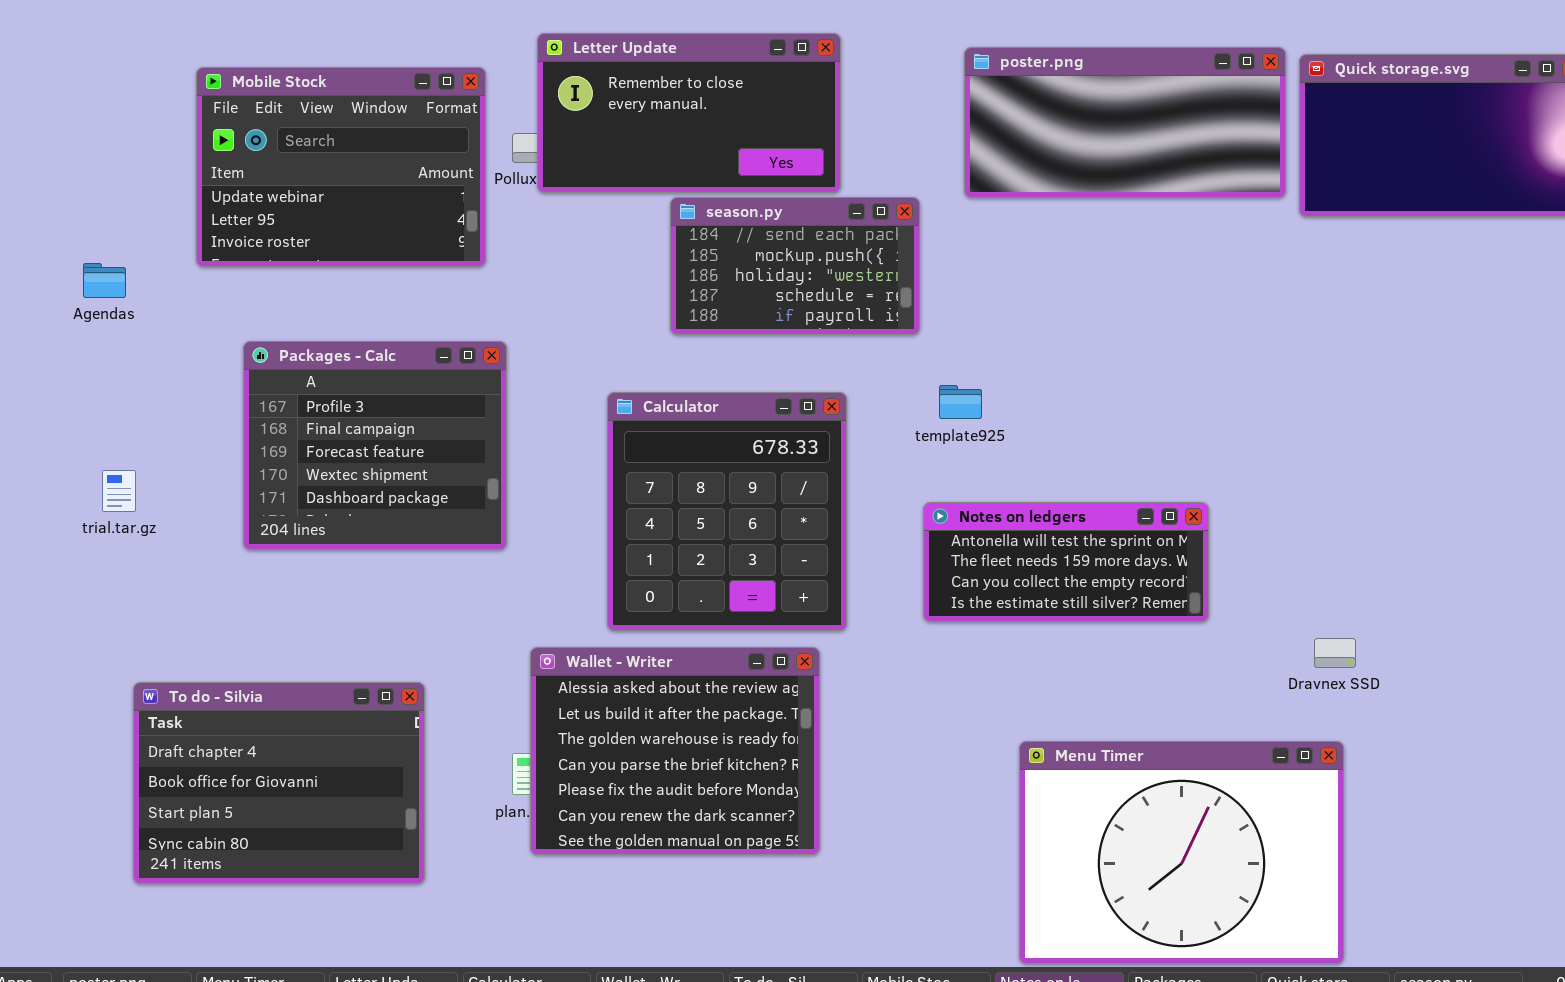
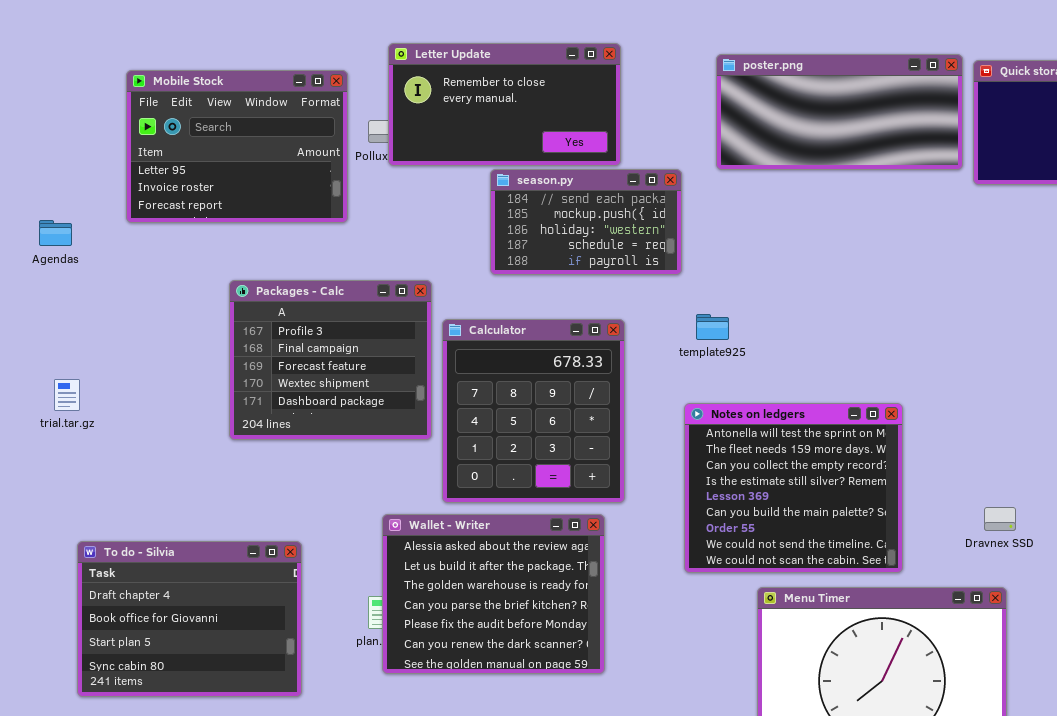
Mobile Stock: [196,67,486,267] -> [126,70,348,223], scrolled down 1 row
Packages - Calc: [243,341,507,550] -> [229,280,432,440], moved
Notes on ledgers: [923,502,1209,622] -> [684,403,903,573], resized

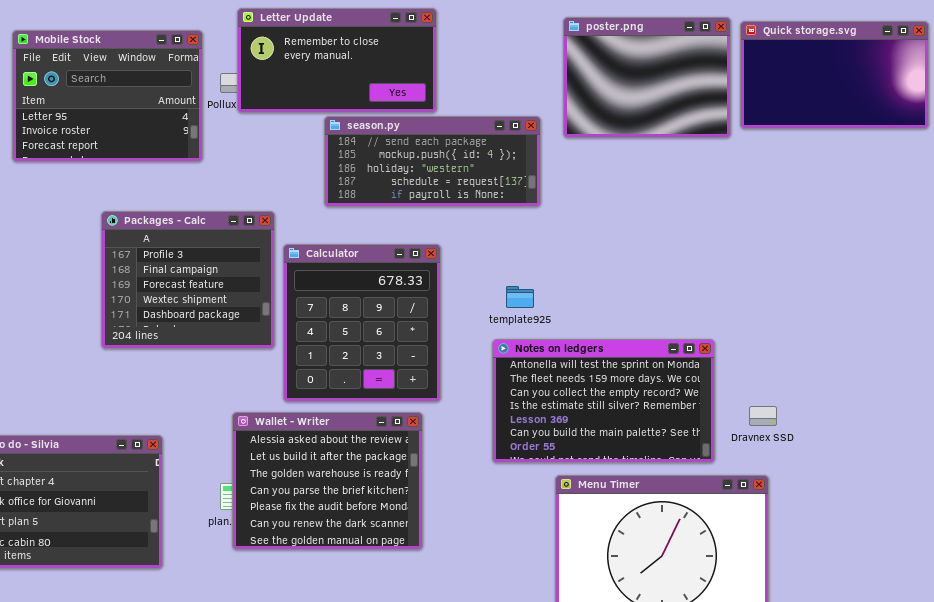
poster.png: [716,54,963,170] -> [563,17,731,138], resized
season.py: [490,169,682,275] -> [324,116,541,207], resized
template925: [696,314,729,340] -> [506,286,534,308], moved
Notes on ledgers: [684,403,903,573] -> [492,339,715,463], resized

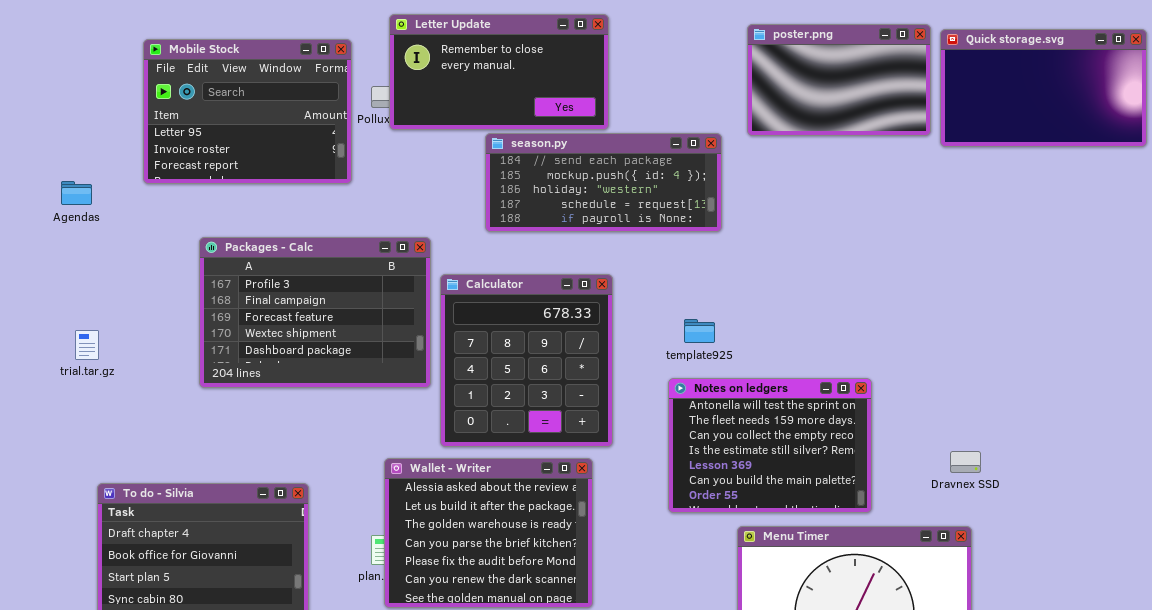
poster.png: [563,17,731,138] -> [747,24,931,136], resized
Packages - Calc: [101,211,275,349] -> [199,237,431,388], resized
Notes on ledgers: [492,339,715,463] -> [668,378,872,513], resized

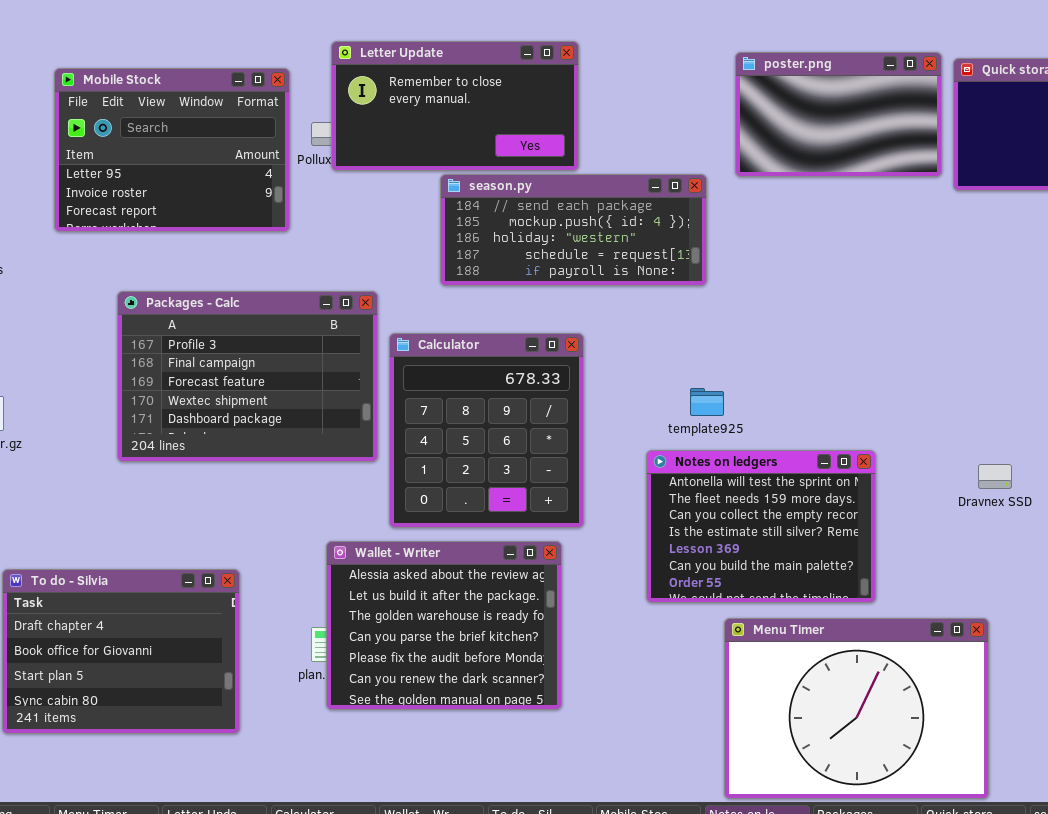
template925: [684,319,715,343] -> [690,388,724,416], moved
Dravnex SSD: [950,451,981,473] -> [978,464,1012,489], moved

